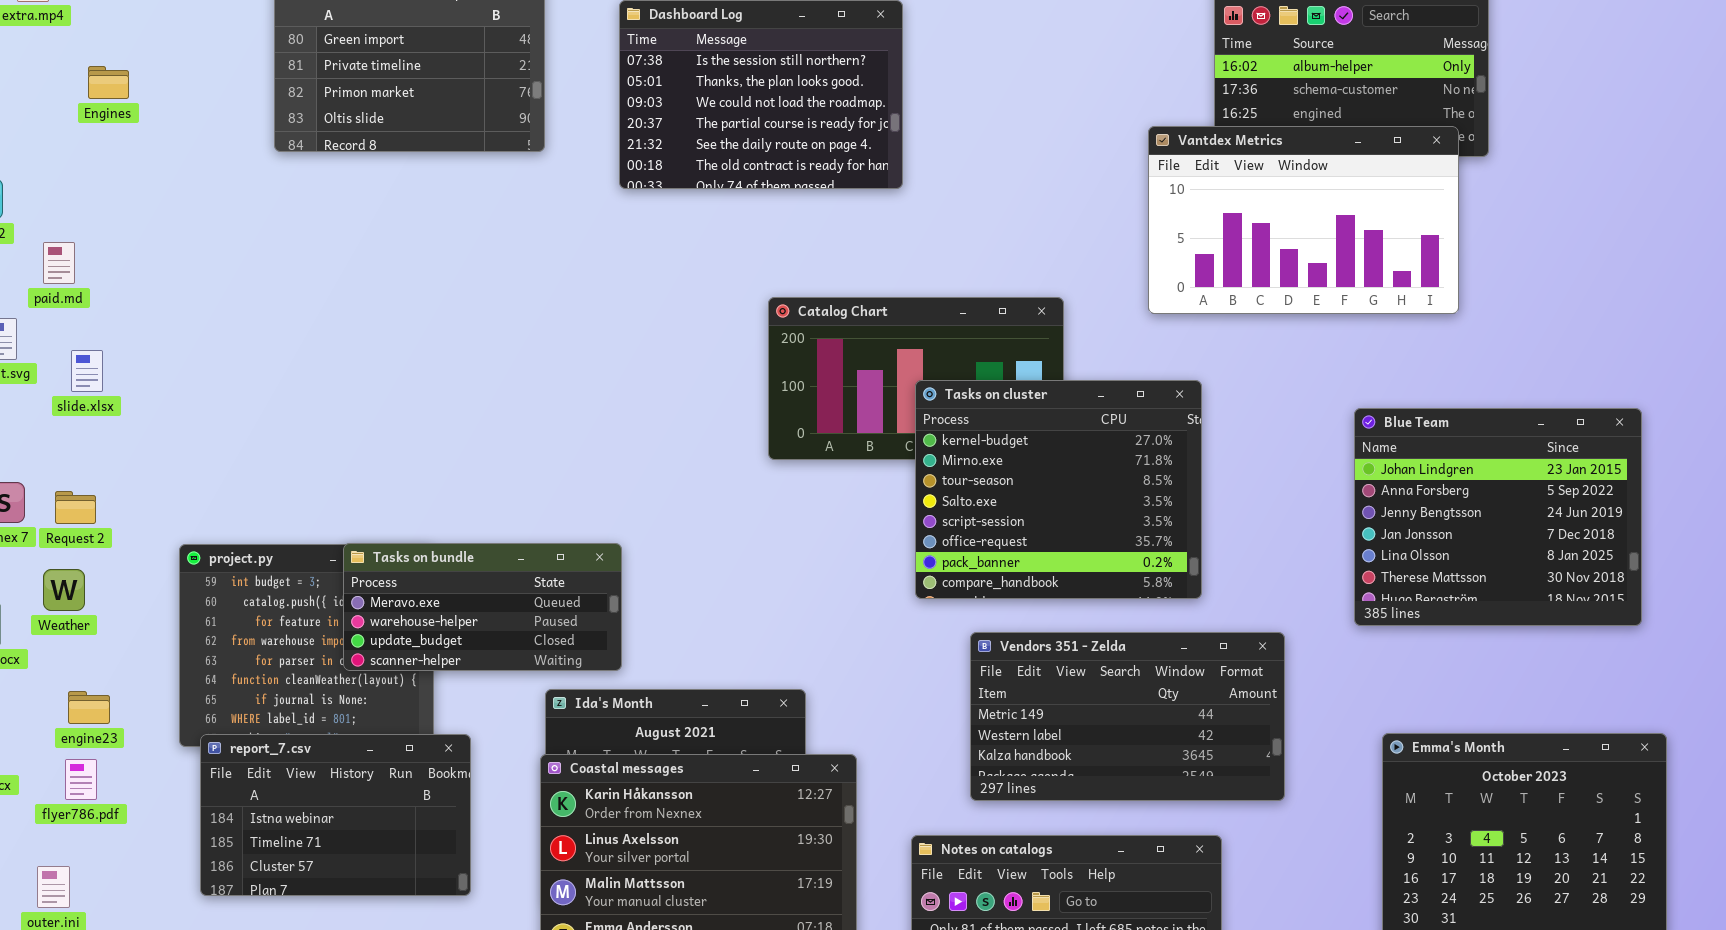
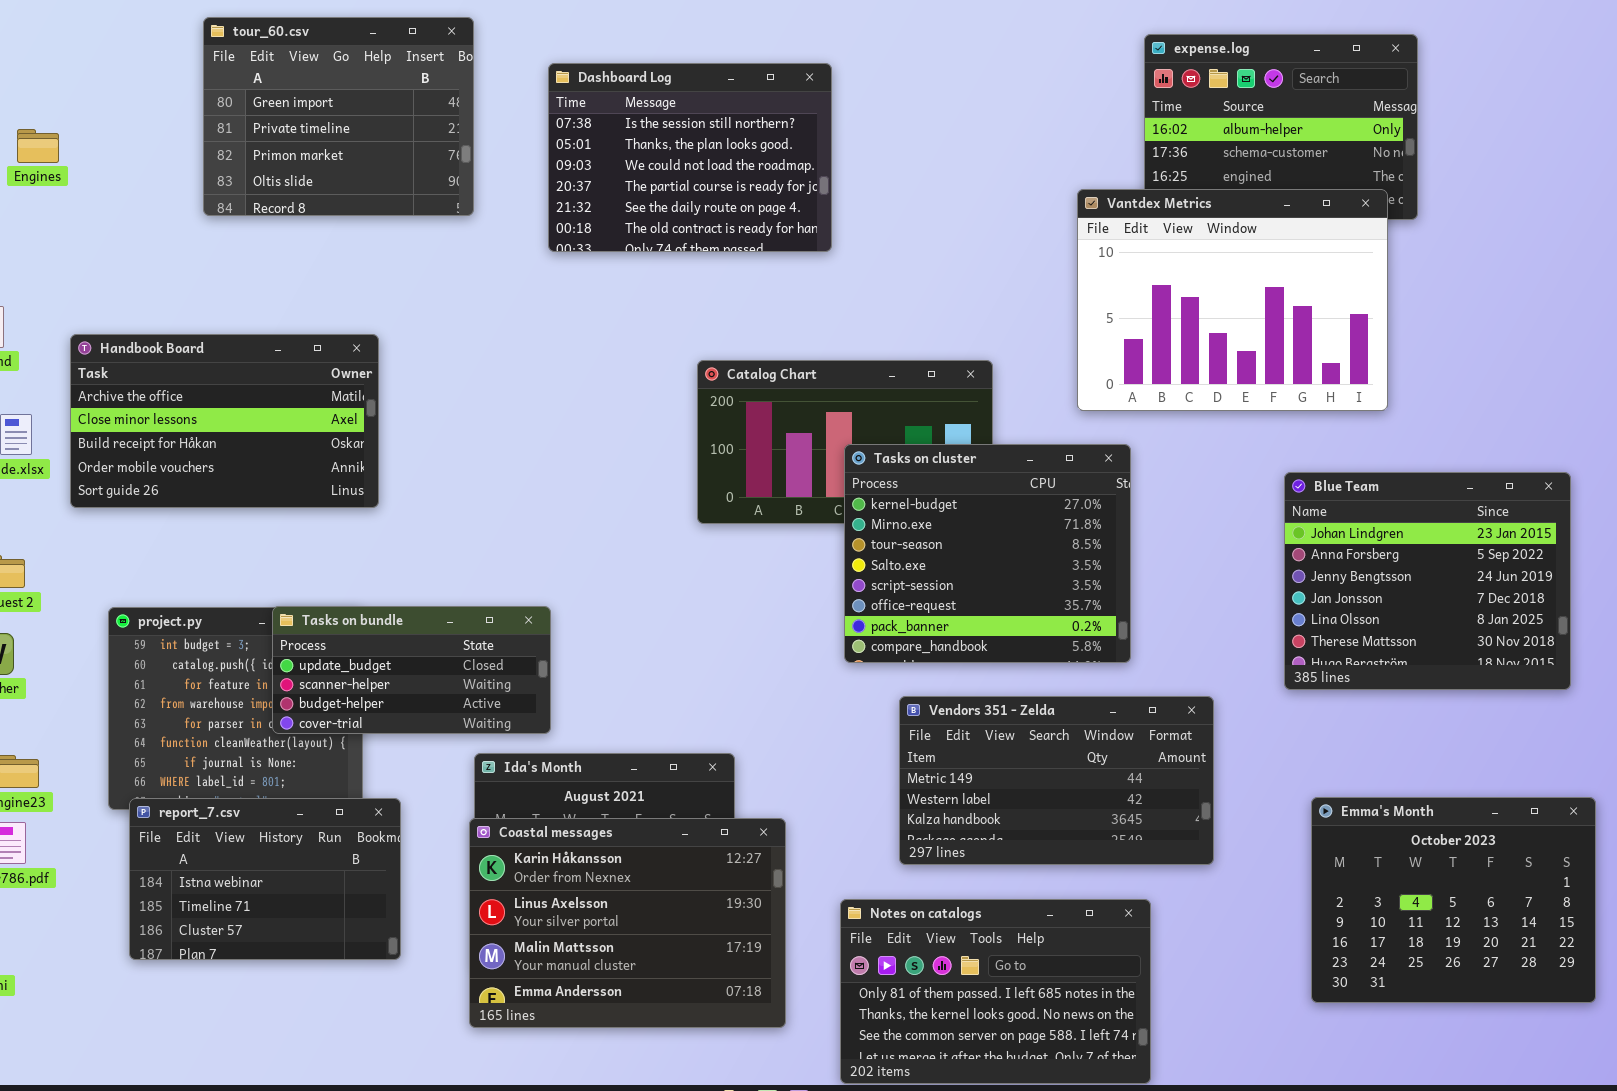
Vantdex Metrics: [1148,126,1459,314] -> [1077,189,1388,411], resized
Handbook Board: none -> [70,334,379,508], opened
Tasks on bundle: [343,543,622,671] -> [272,606,551,734], scrolled down 2 rows

